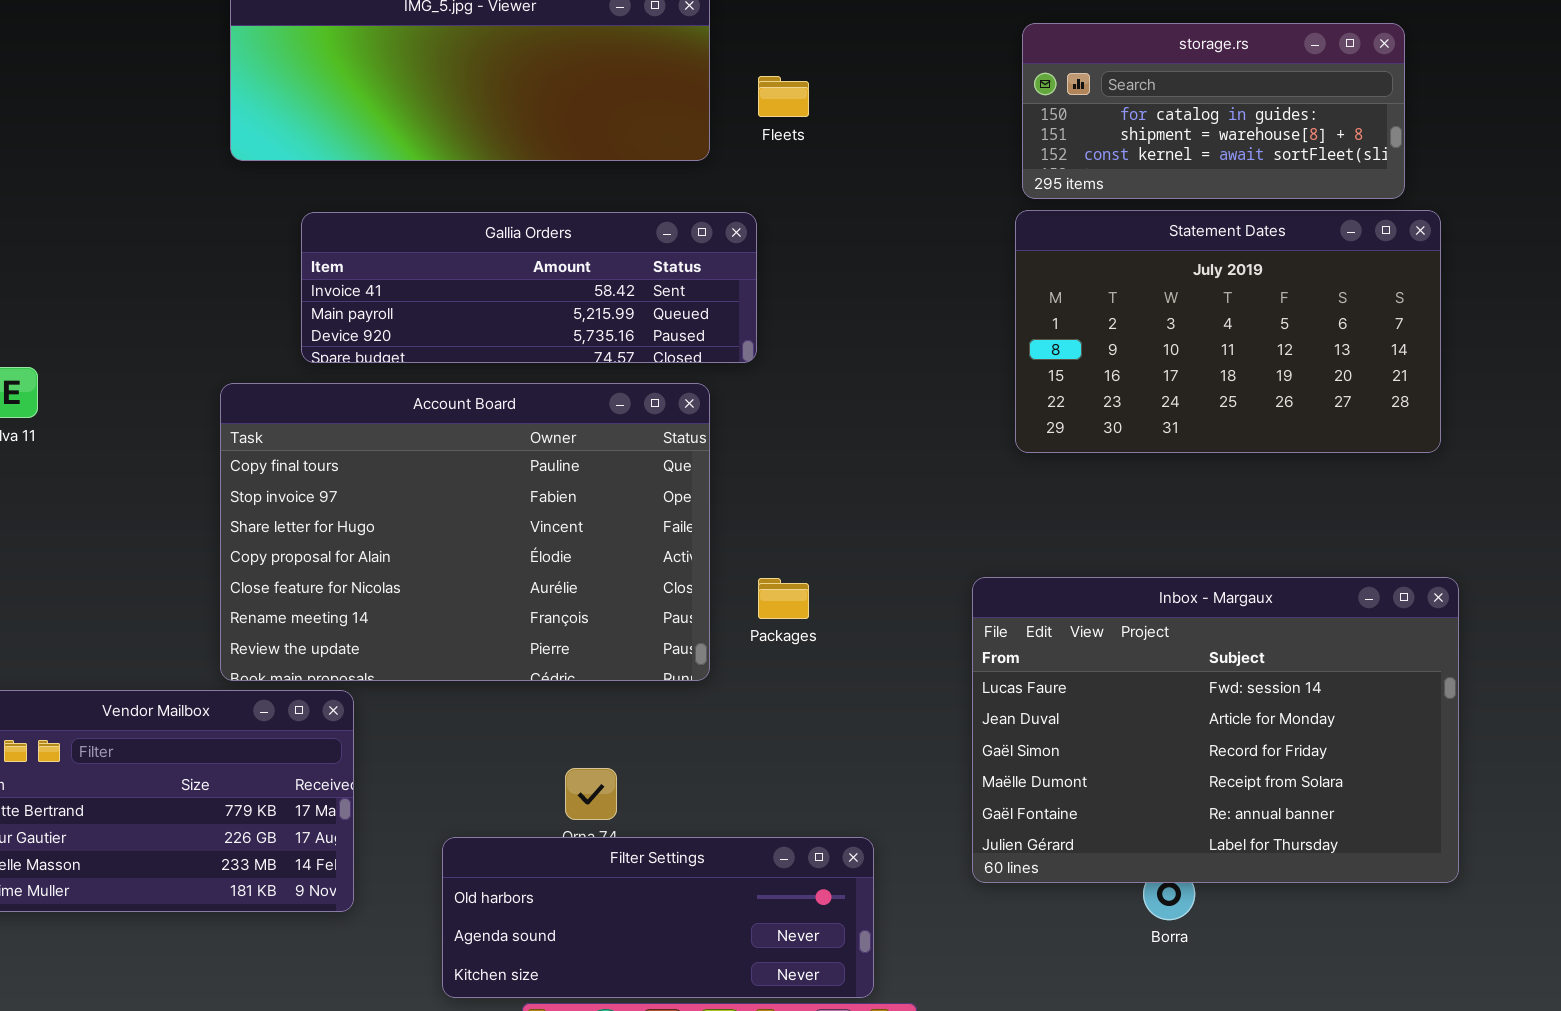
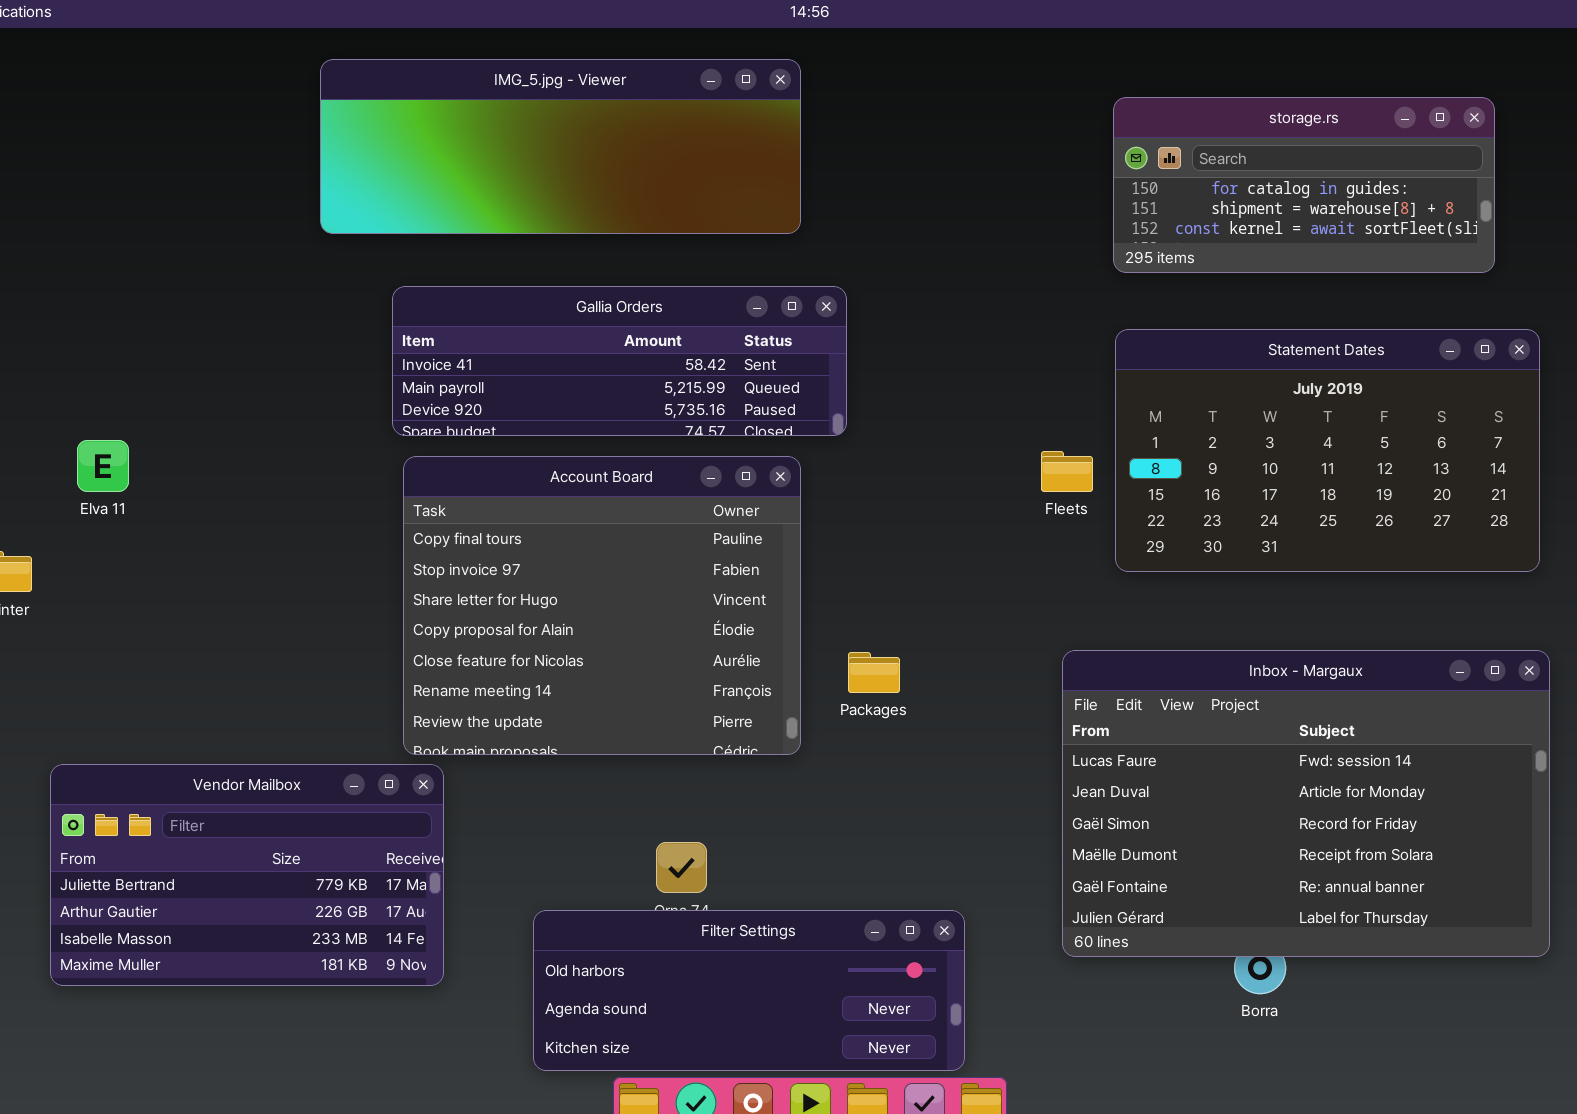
Fleets: [758,76,809,117] -> [1041,451,1093,492], moved
Statement Dates: [1015,210,1441,453] -> [1115,329,1540,572], moved
Account Board: [220,383,710,681] -> [403,456,801,755], resized

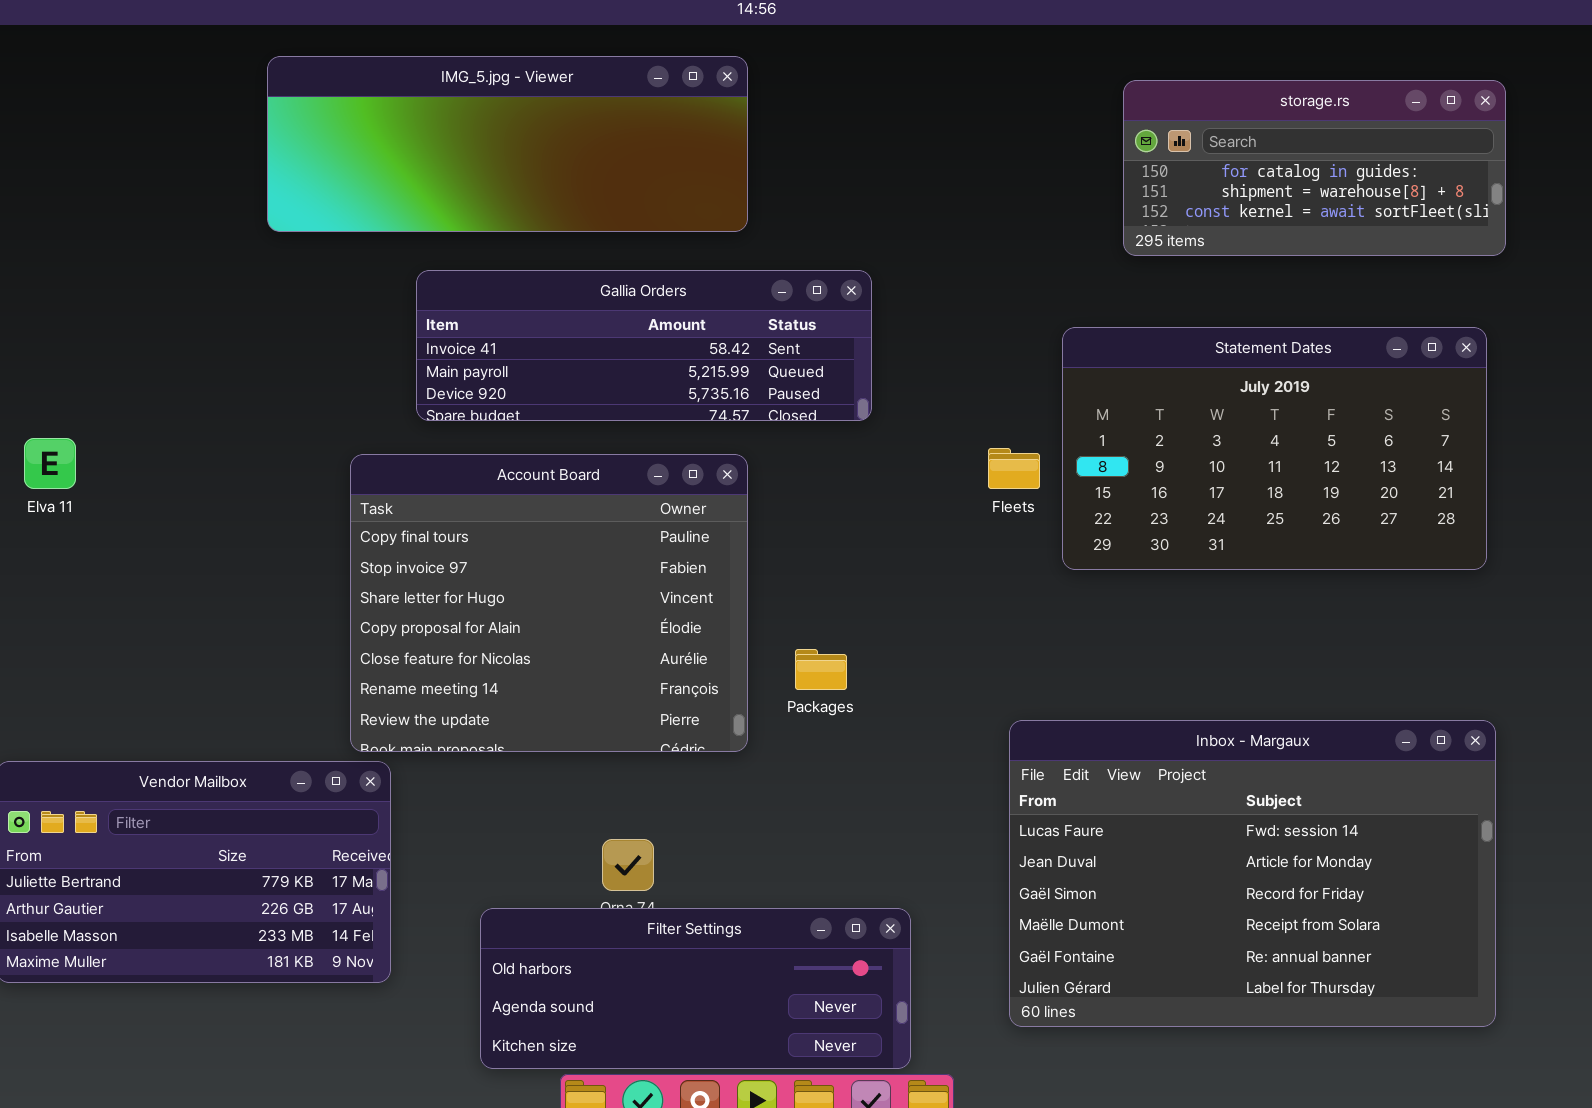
storage.rs: [1113,97,1495,273] -> [1123,80,1506,256], moved
Gallia Orders: [392,286,847,436] -> [416,270,872,421], moved
Inbox - Margaux: [1062,650,1550,957] -> [1009,720,1496,1027], moved

